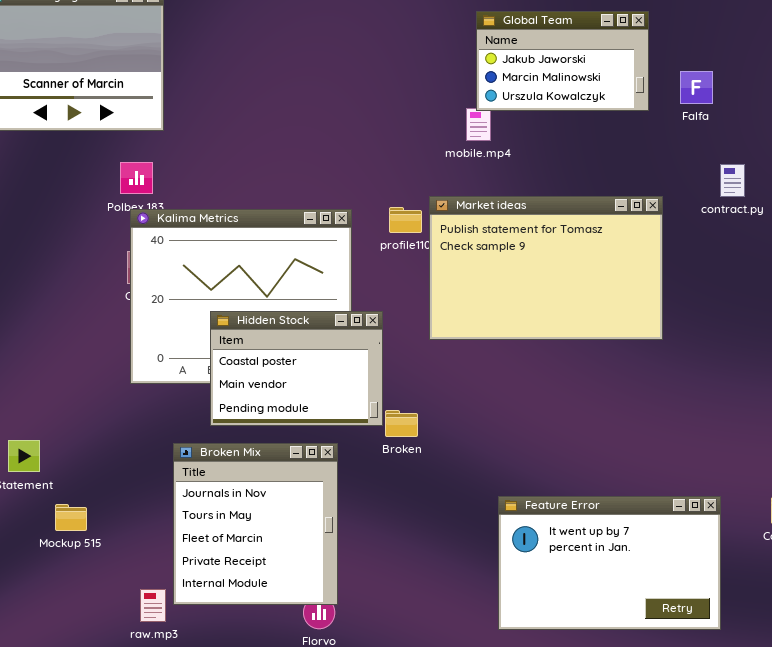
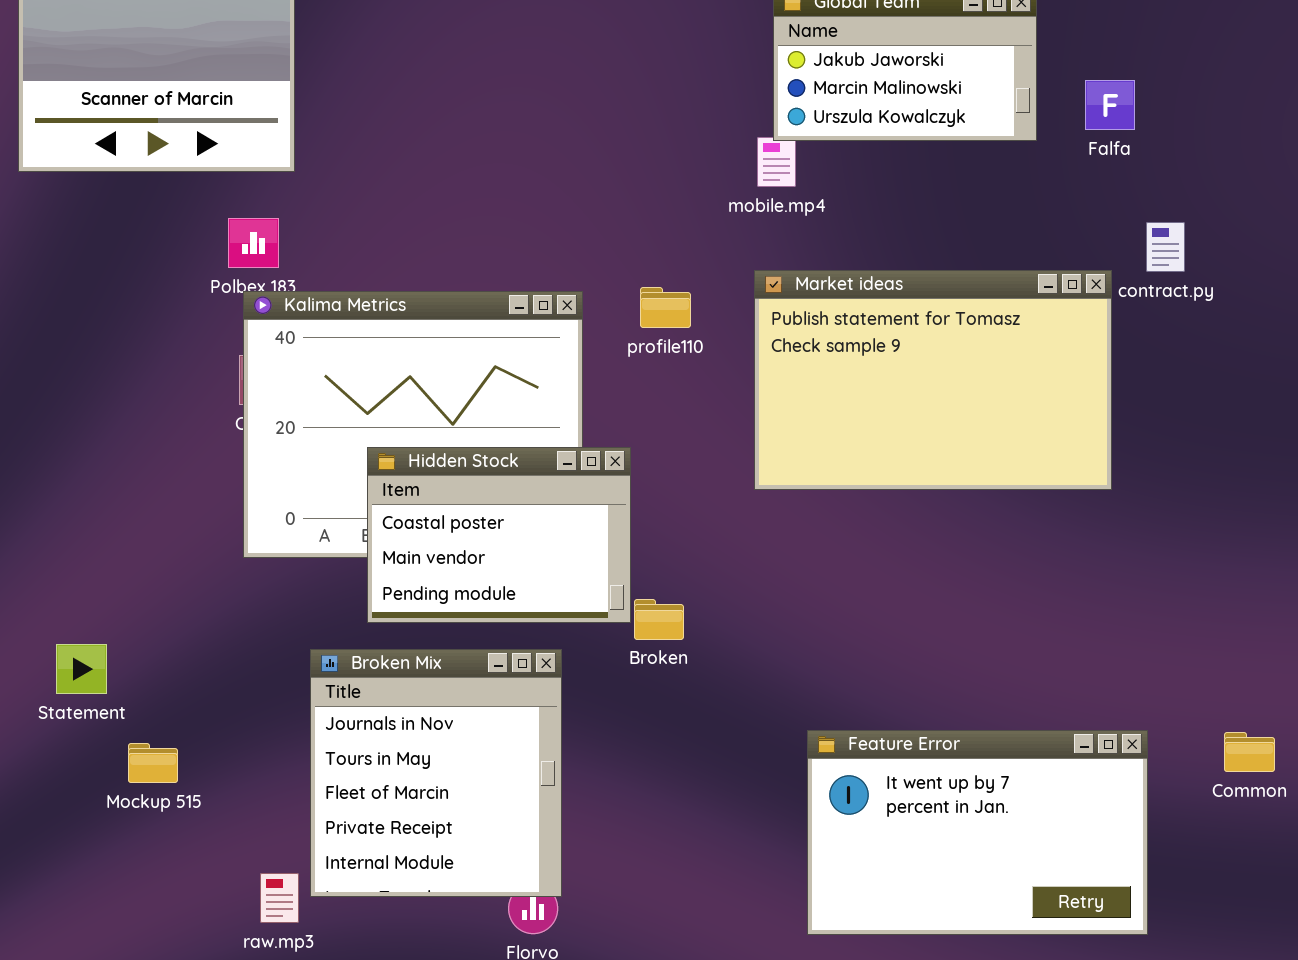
Market ideas: [429,196,663,340] -> [754,270,1112,490], moved

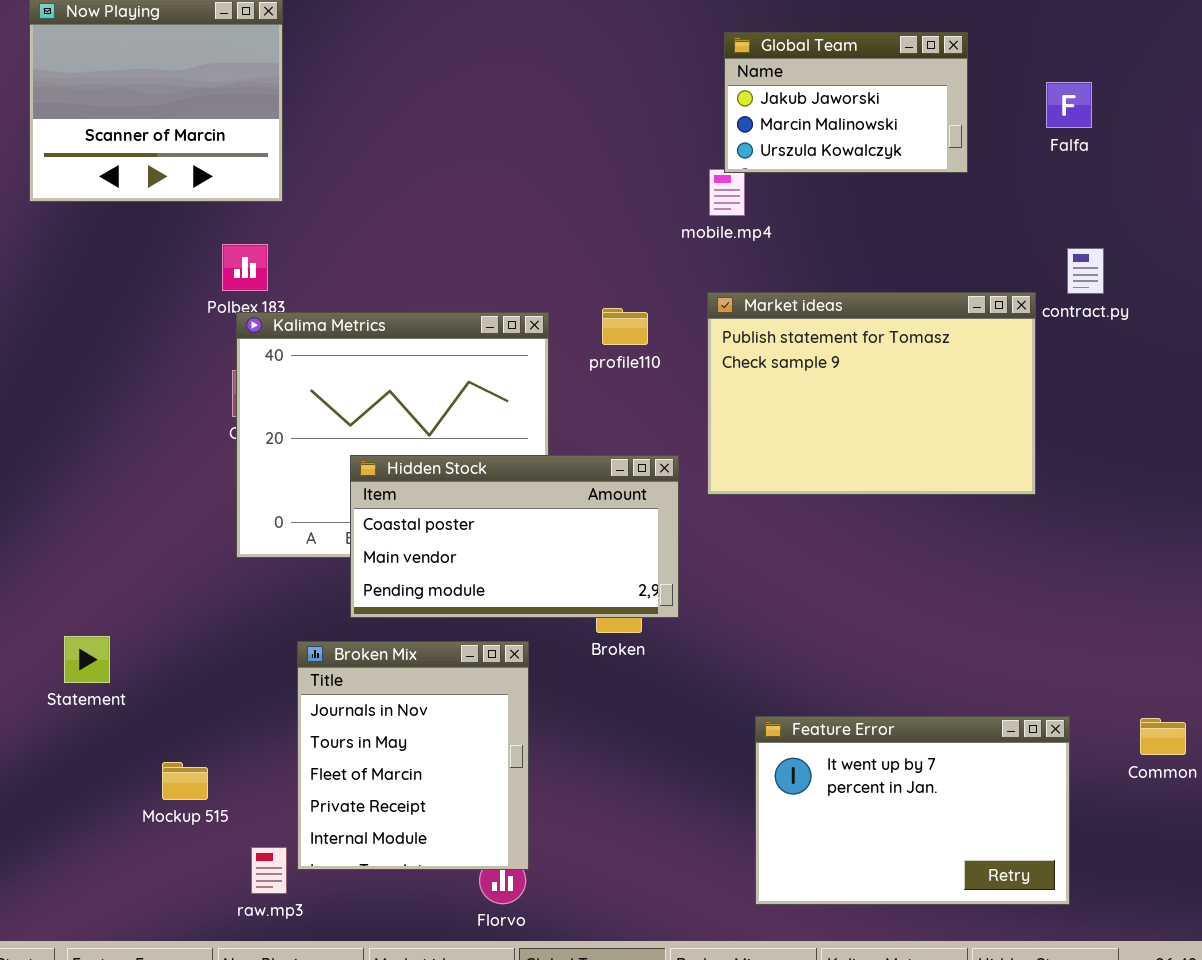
Falfa: [1085,80,1135,130] -> [1046,82,1092,128], moved
Hidden Stock: [367,447,631,623] -> [350,455,679,618], resized
Mockup 515: [128,743,178,783] -> [162,762,208,800], moved

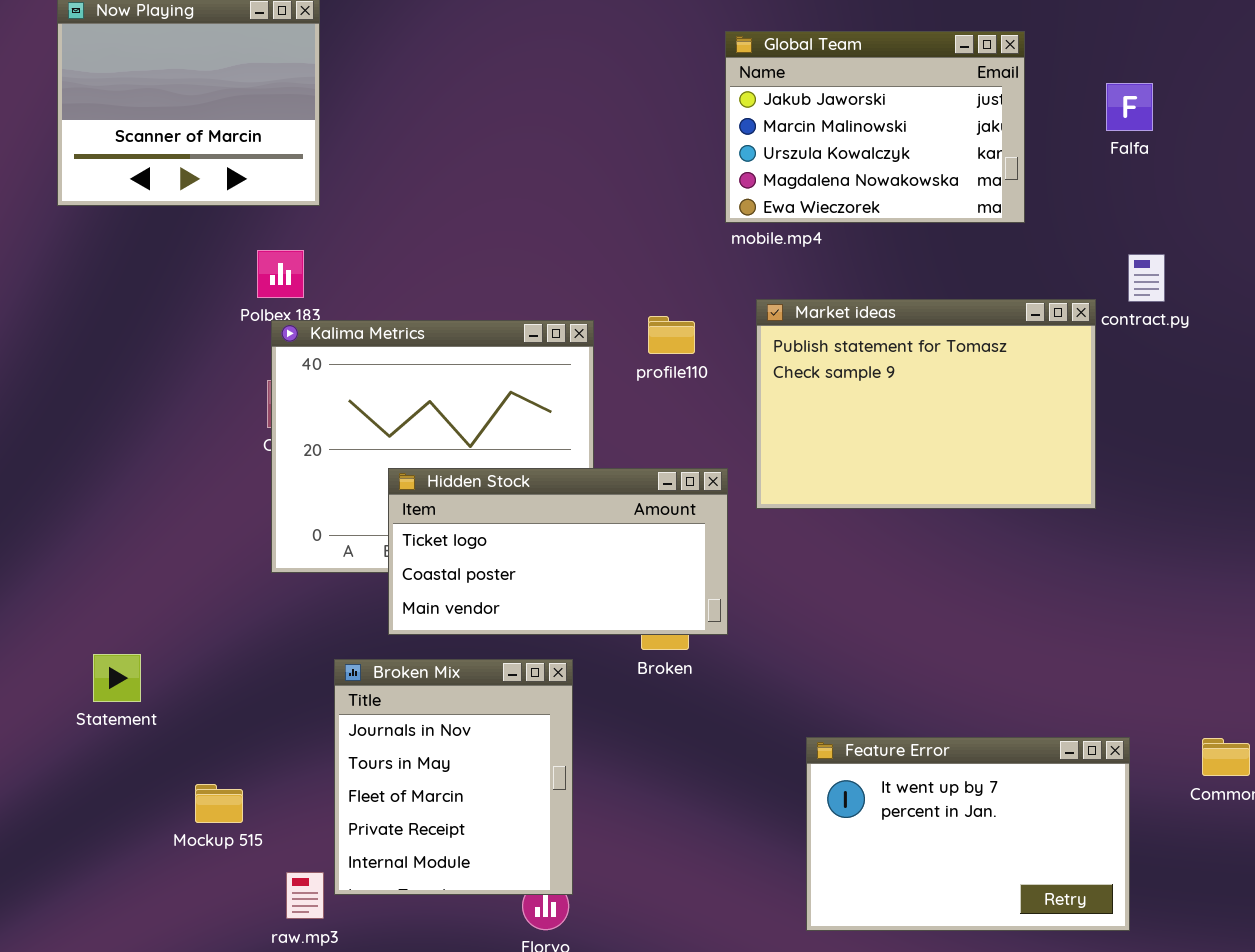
Global Team: [724,32,968,173] -> [725,31,1025,223], resized
Hidden Stock: [350,455,679,618] -> [388,468,728,635], scrolled up 1 row

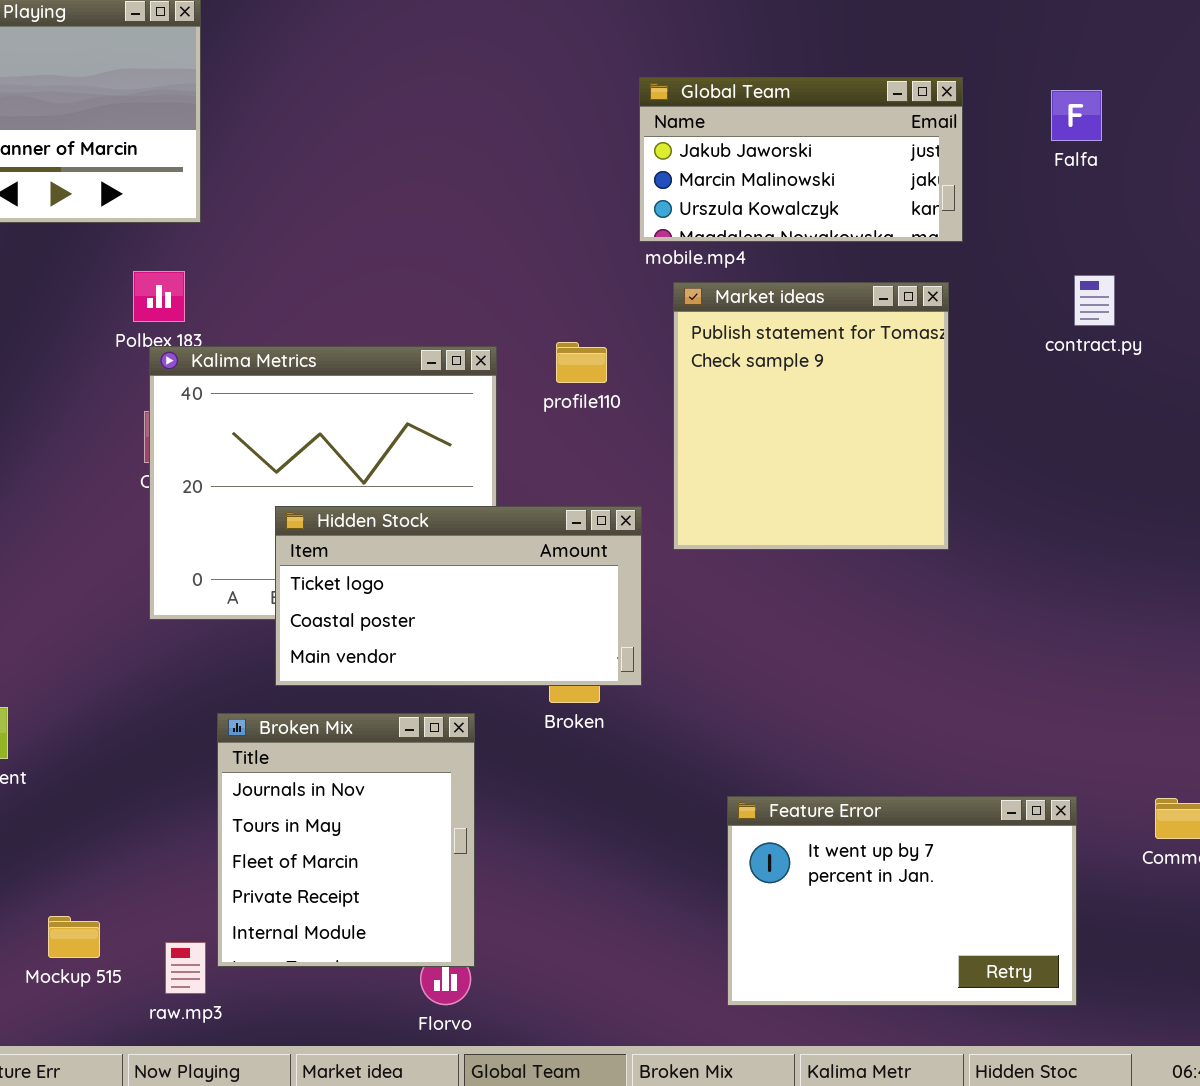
Global Team: [725,31,1025,223] -> [639,77,963,242], resized
Market ideas: [756,299,1096,509] -> [673,282,949,550], resized
Mockup 515: [195,784,243,823] -> [48,916,100,958], moved

